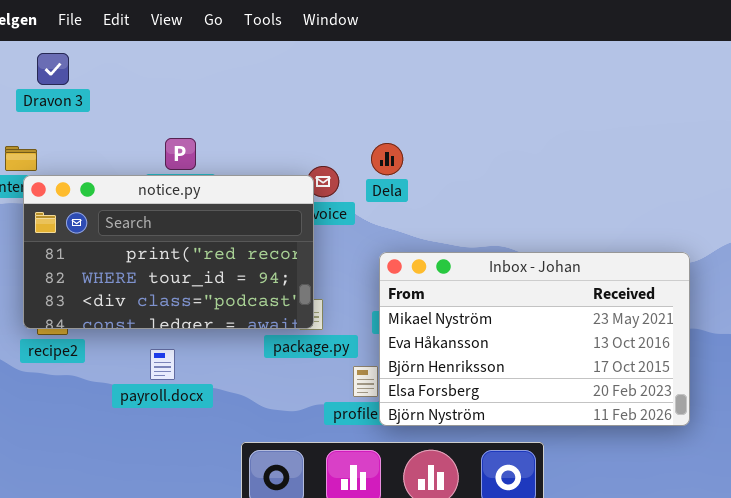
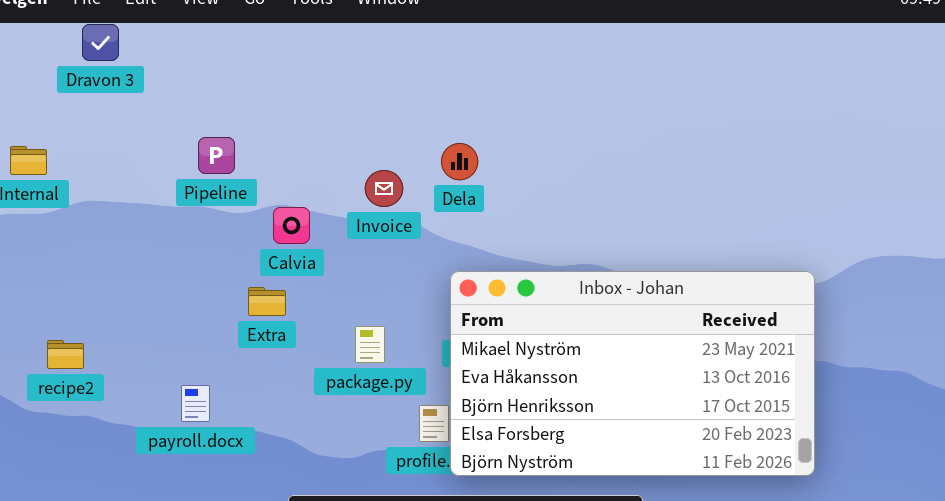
Dravon 3: [37,53,69,85] -> [82,24,119,61], moved
notice.py: [23,175,314,329] -> none, closed

